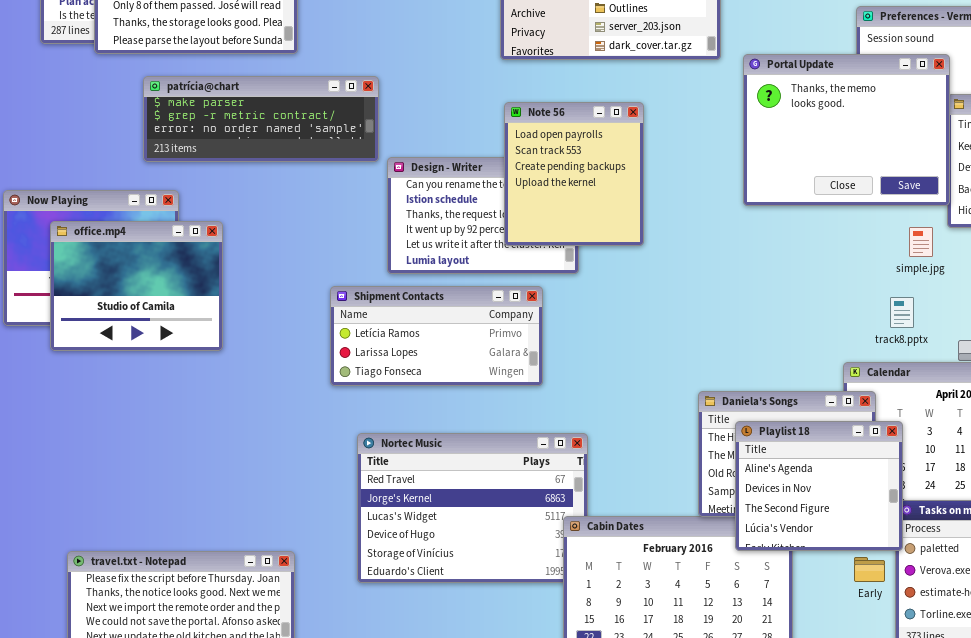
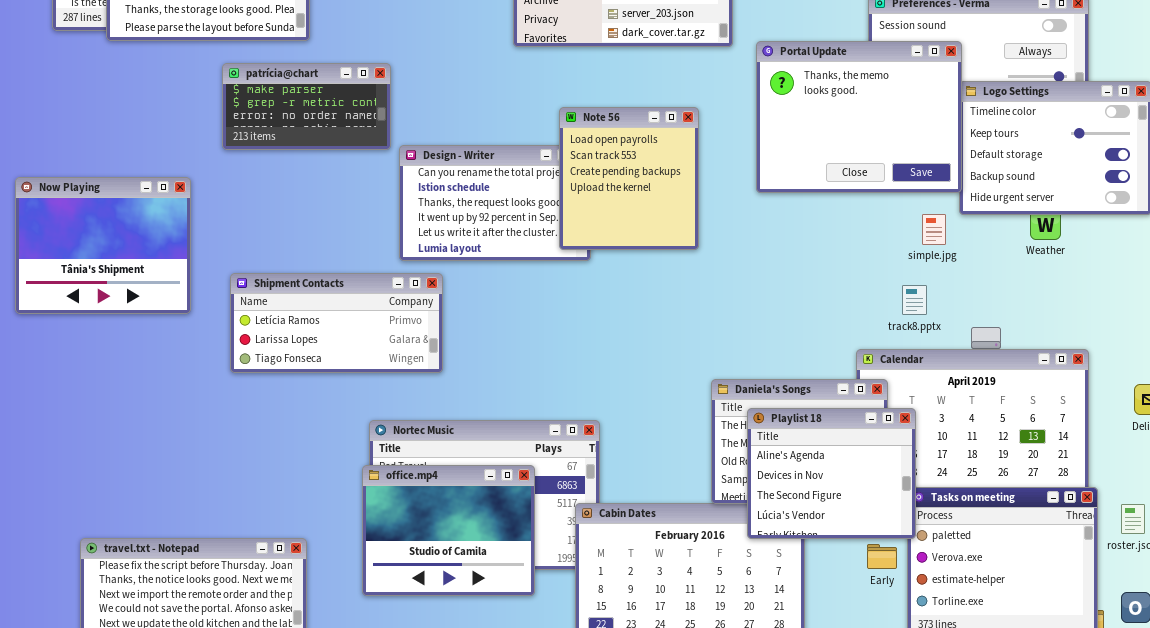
patrícia@chart: [143,76,379,162] -> [222,63,391,150], resized
Note 56: [504,102,644,246] -> [559,107,699,250], moved
office.mp4: [50,221,223,351] -> [362,465,535,596], moved
Shipment Contacts: [330,286,543,386] -> [230,273,443,373], moved

